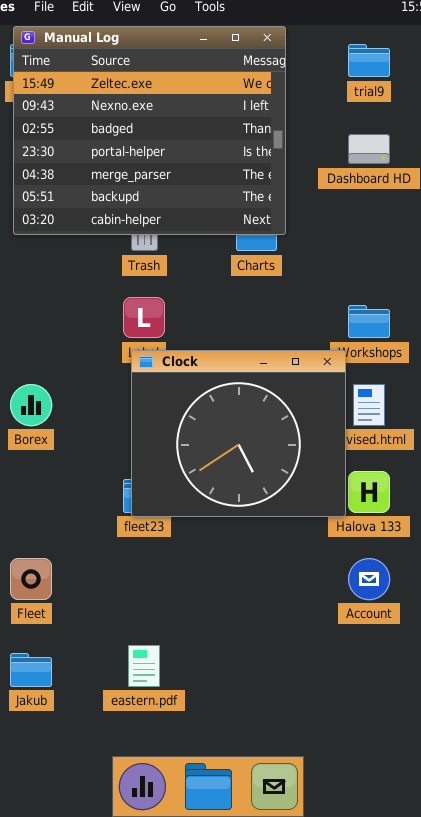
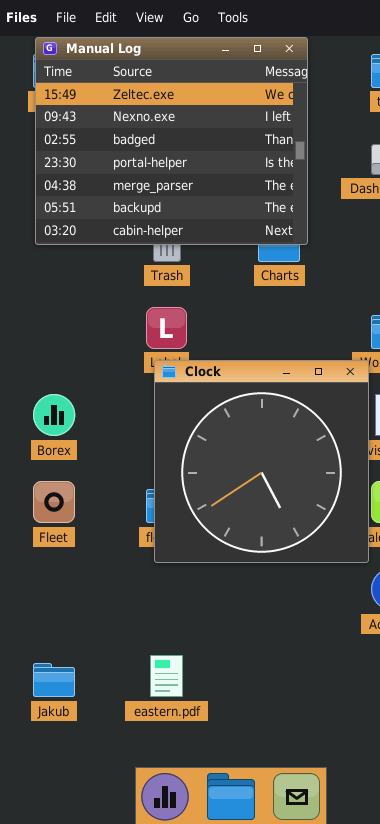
Clock: [131,350,346,517] -> [154,360,369,563], resized
Fleet: [10,558,52,600] -> [33,481,75,523], moved

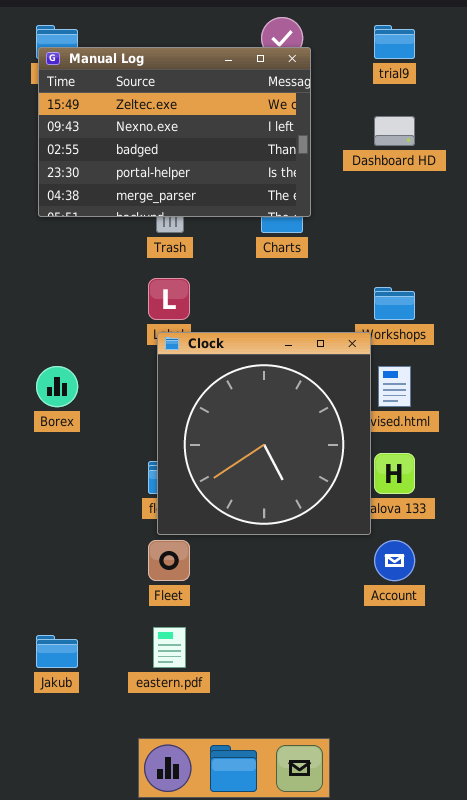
Manual Log: [35,37,308,245] -> [38,47,311,217], resized
Fleet: [33,481,75,523] -> [148,540,190,581], moved

